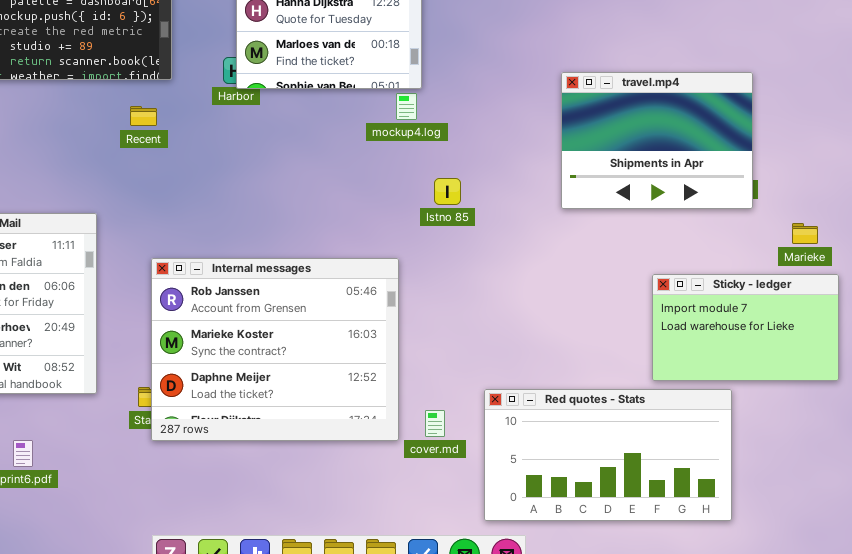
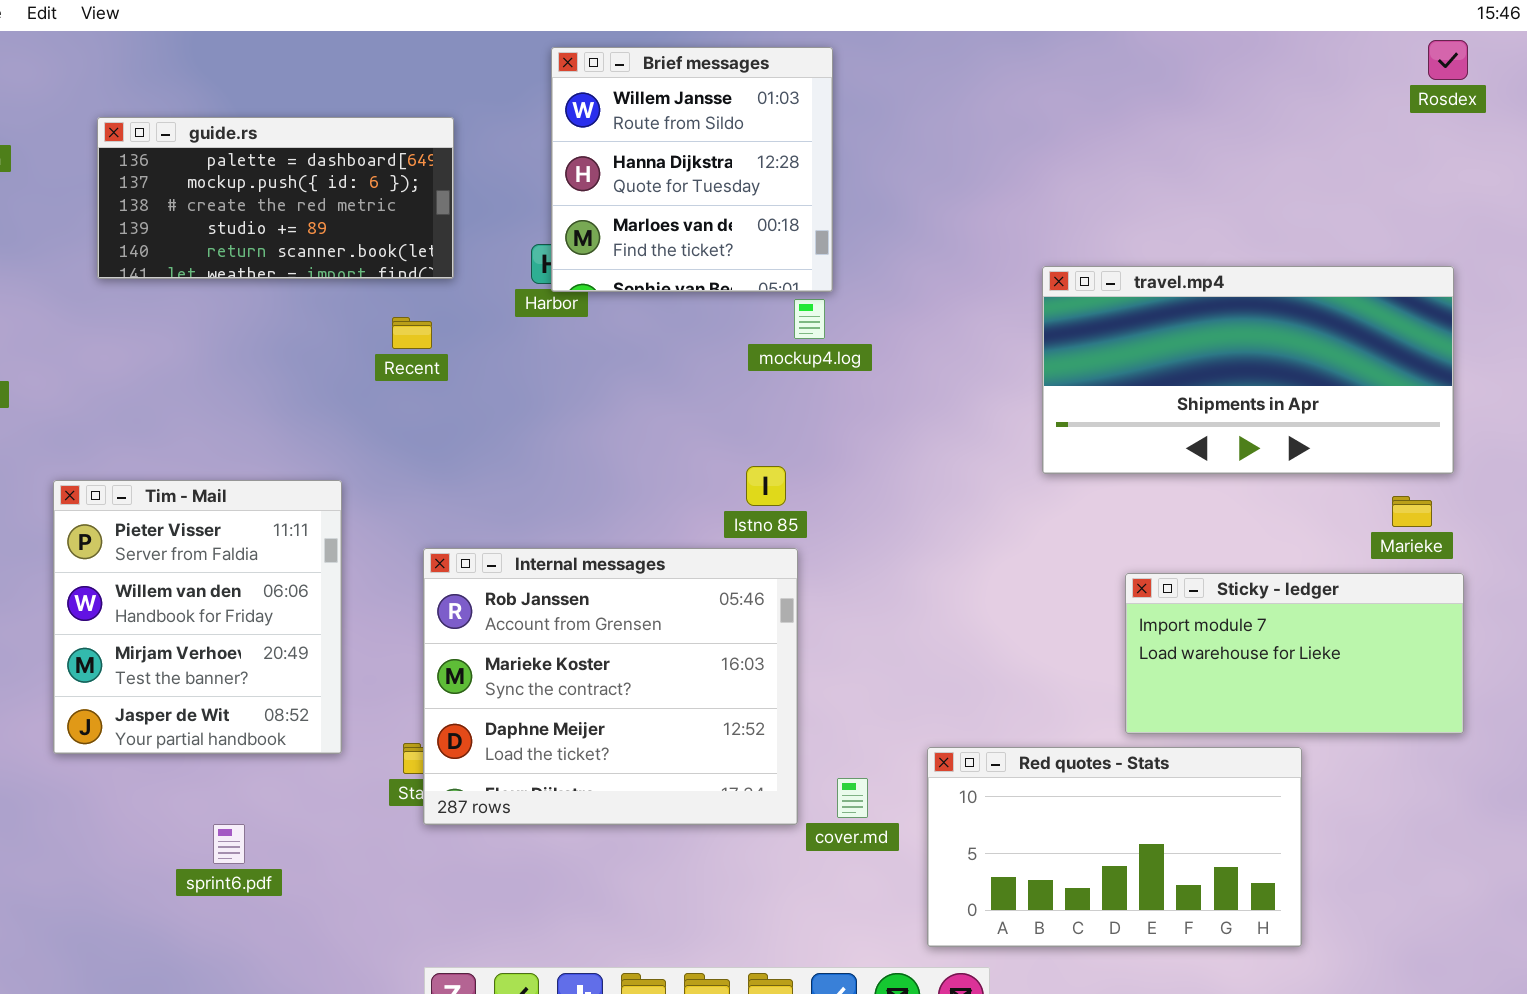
travel.mp4: [561,72,753,209] -> [1042,266,1454,474], resized
Istno 85: [434,178,461,205] -> [746,466,786,506], moved
Sticky - ledger: [652,274,839,381] -> [1125,573,1464,734], resized

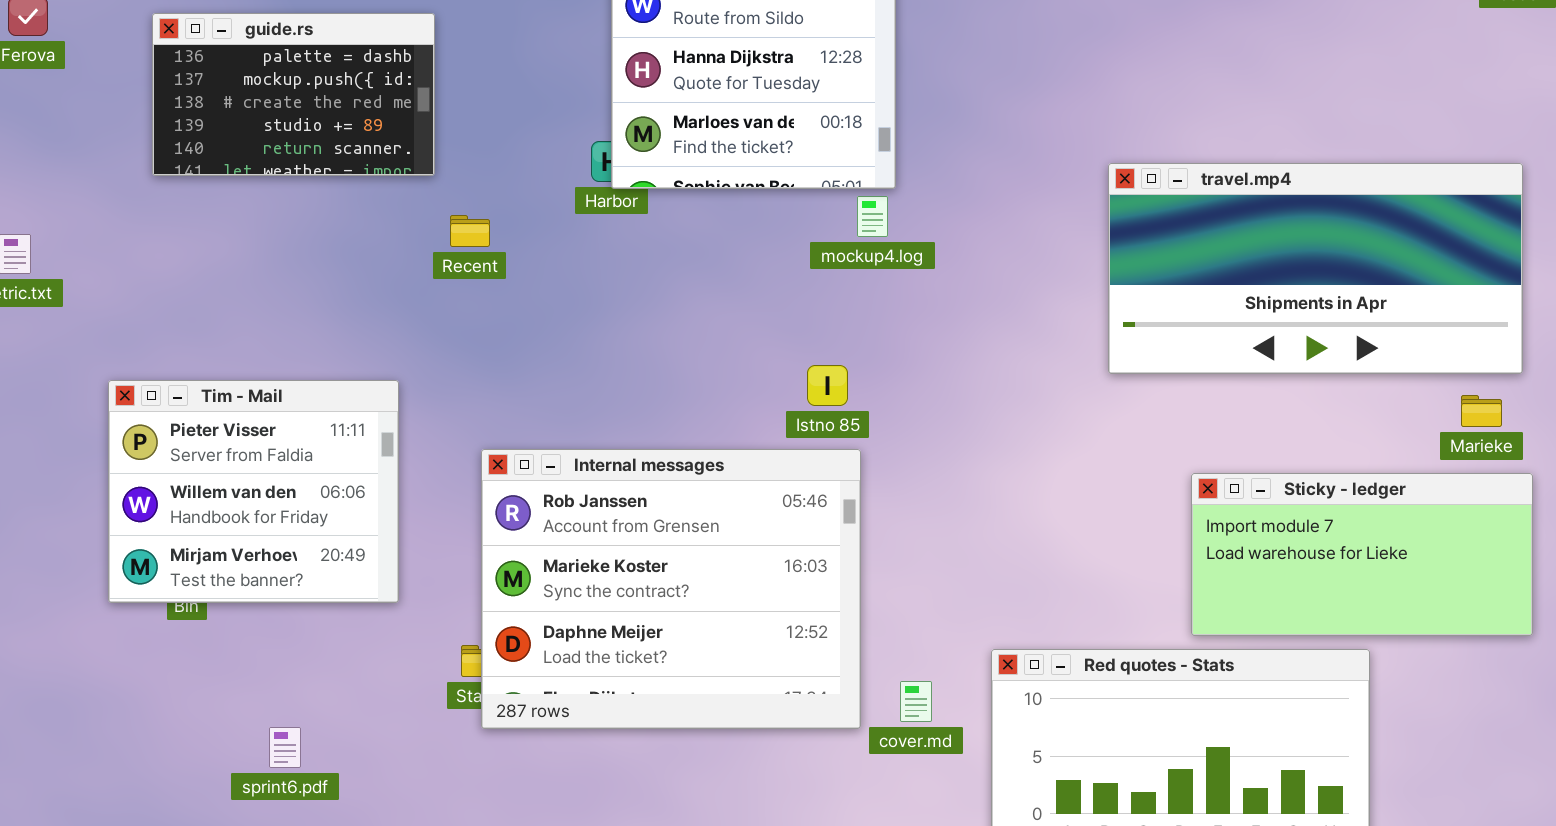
guide.rs: [97,117,454,279] -> [152,13,435,176], resized
Tim - Mail: [53,480,342,754] -> [108,380,399,603], resized

